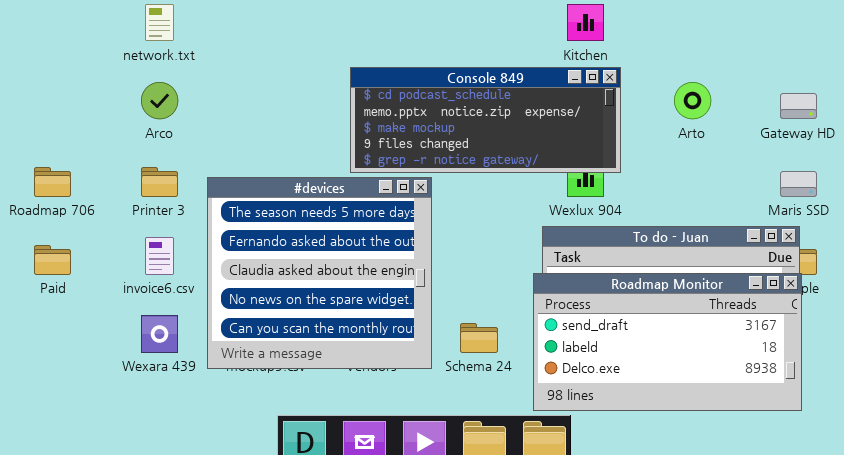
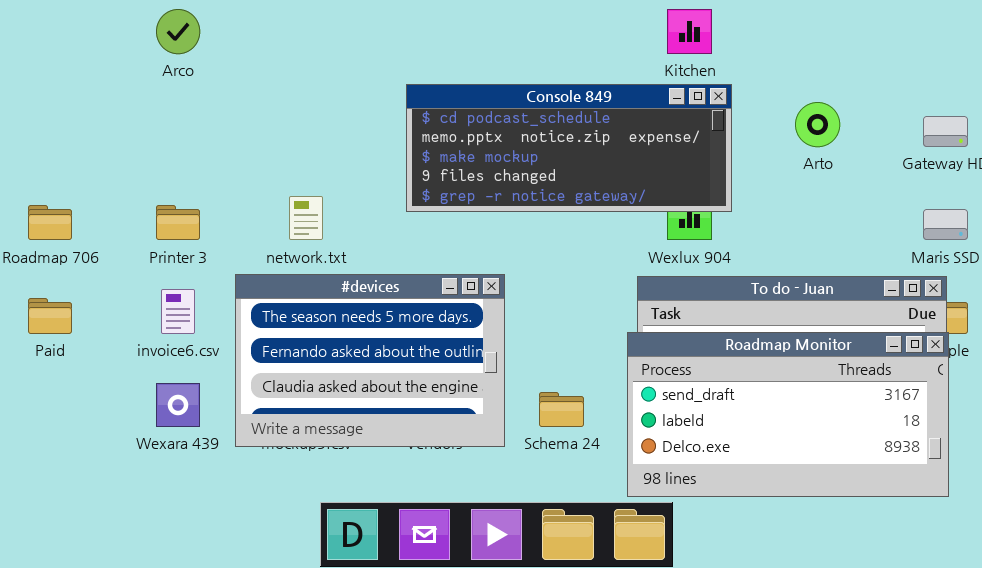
network.txt: [145,4,174,41] -> [289,196,323,240], moved
Arco: [141,82,178,119] -> [156,9,200,54], moved
#devices: [207,177,432,369] -> [235,274,505,447], resized

